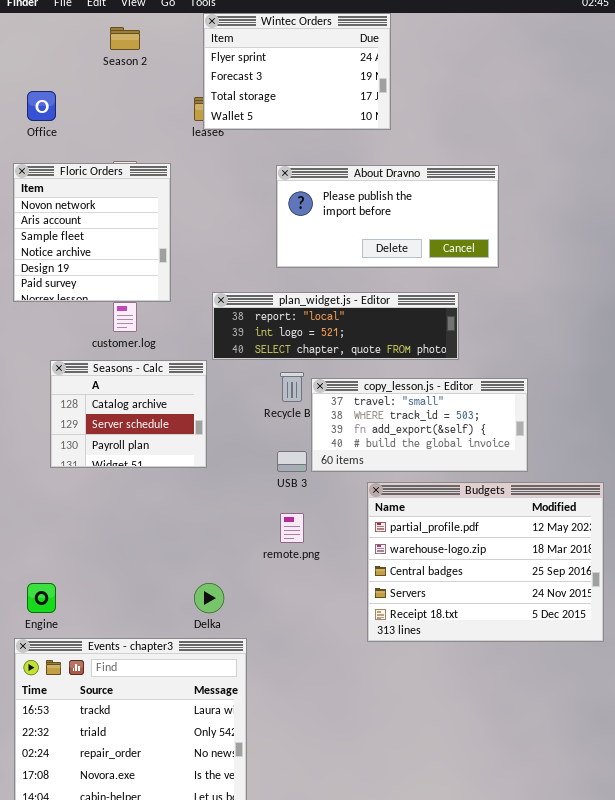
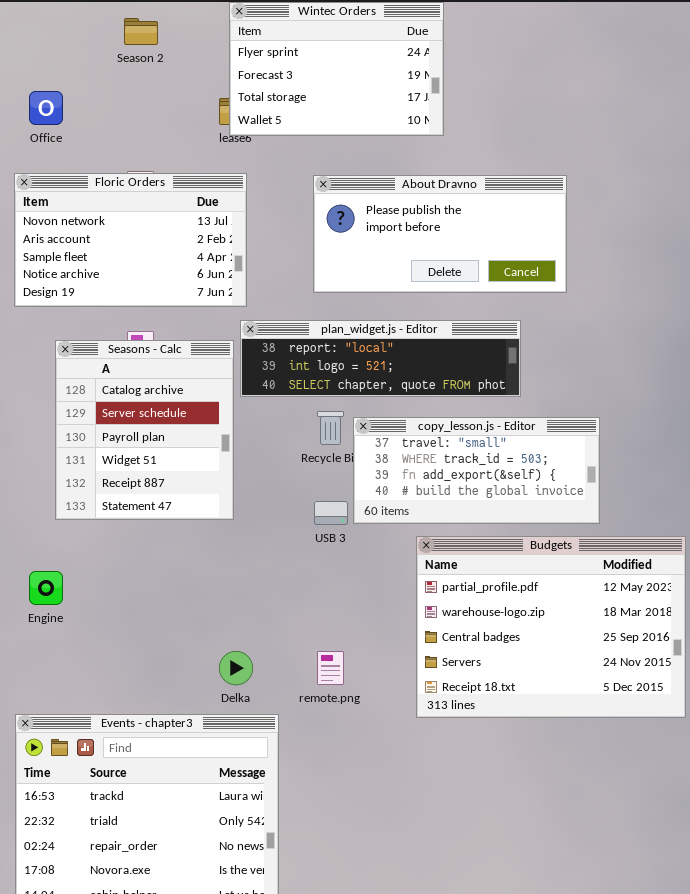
Floric Orders: [13,163,171,302] -> [14,173,247,307], resized
Seasons - Calc: [50,360,207,468] -> [55,340,234,520], resized
remote.png: [280,513,304,543] -> [317,651,344,685], moved
Engine: [27,583,56,613] -> [29,571,63,605], moved

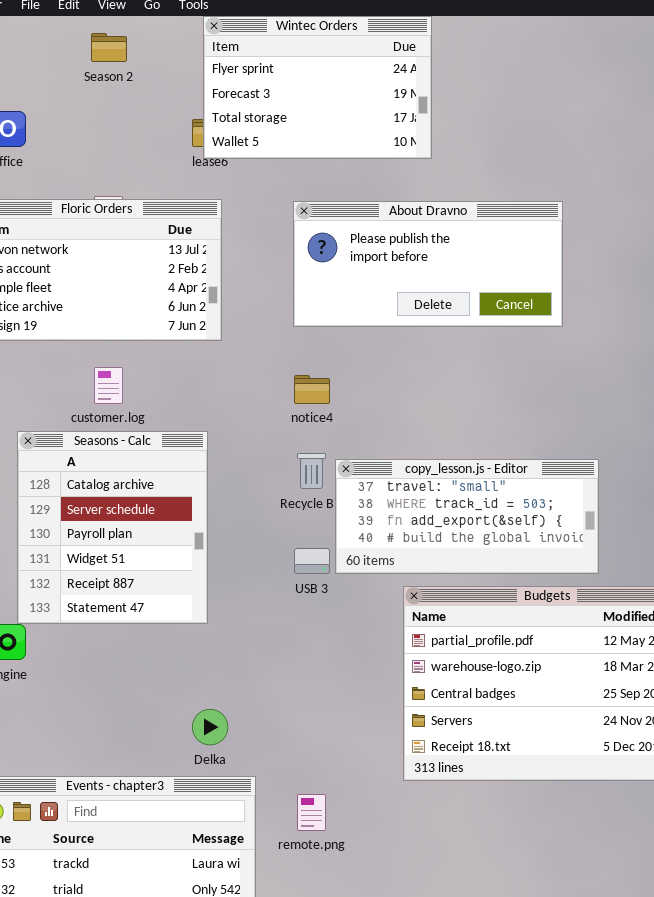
plan_widget.js - Editor: [240,320,521,397] -> none, closed
Seasons - Calc: [55,340,234,520] -> [17,431,208,624], moved
remote.png: [317,651,344,685] -> [297,794,326,831], moved

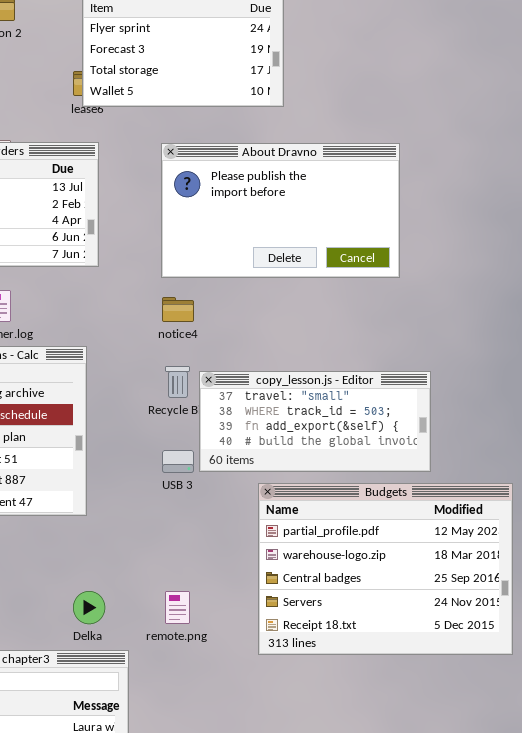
About Dravno: [293,201,563,327] -> [161,143,400,278], resized
remote.png: [297,794,326,831] -> [165,591,190,624], moved

